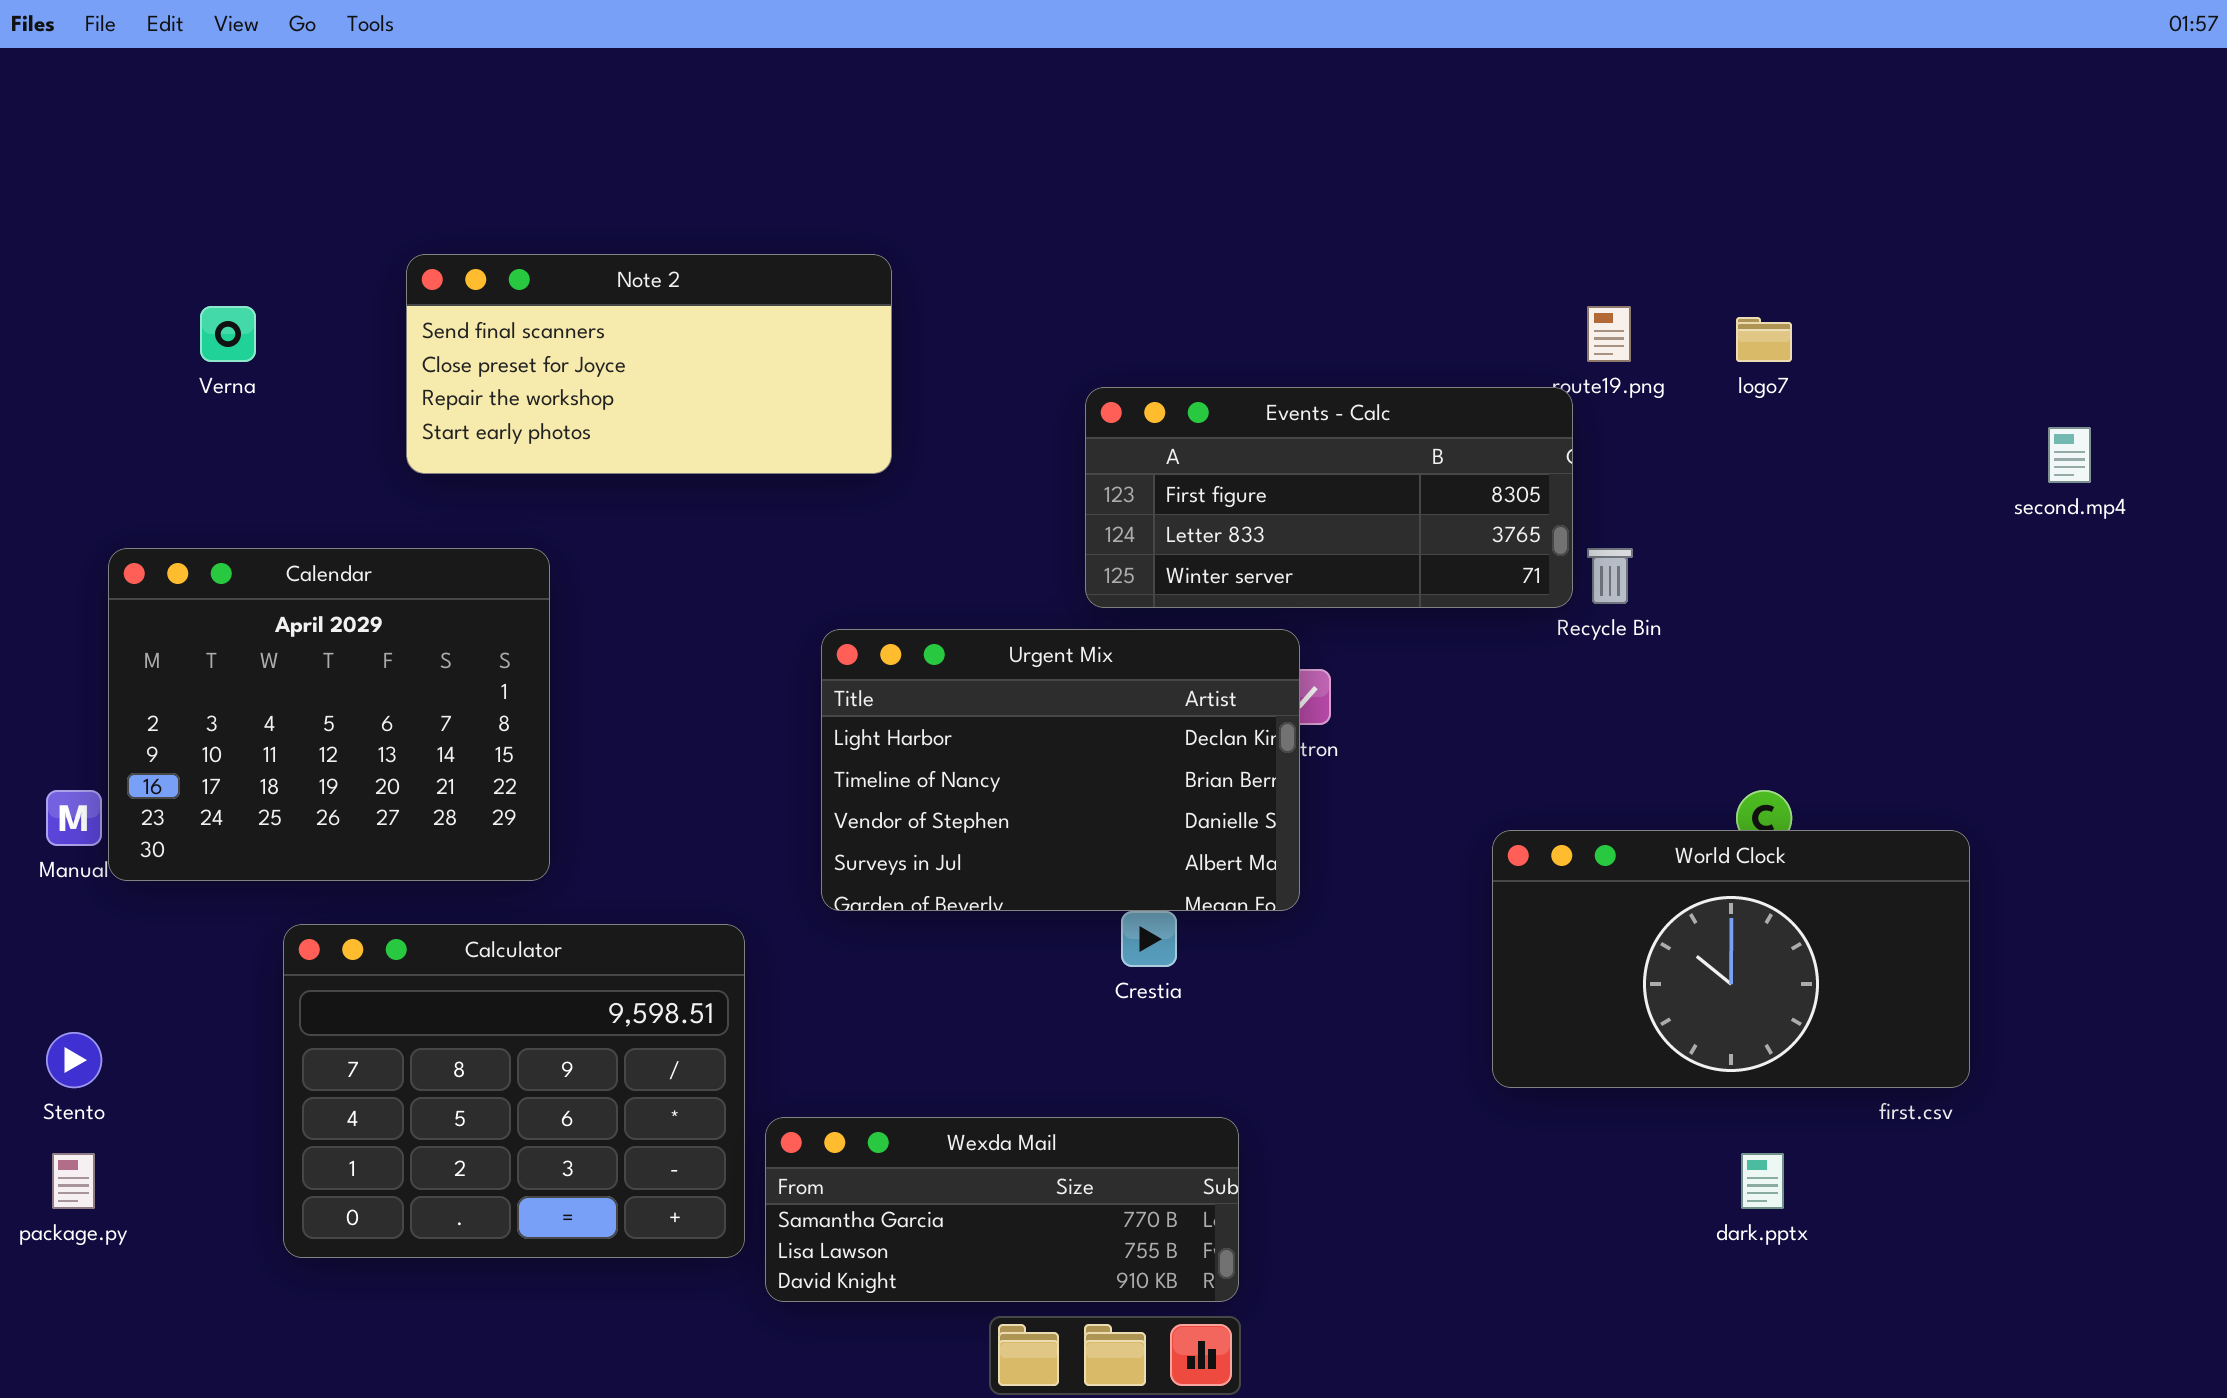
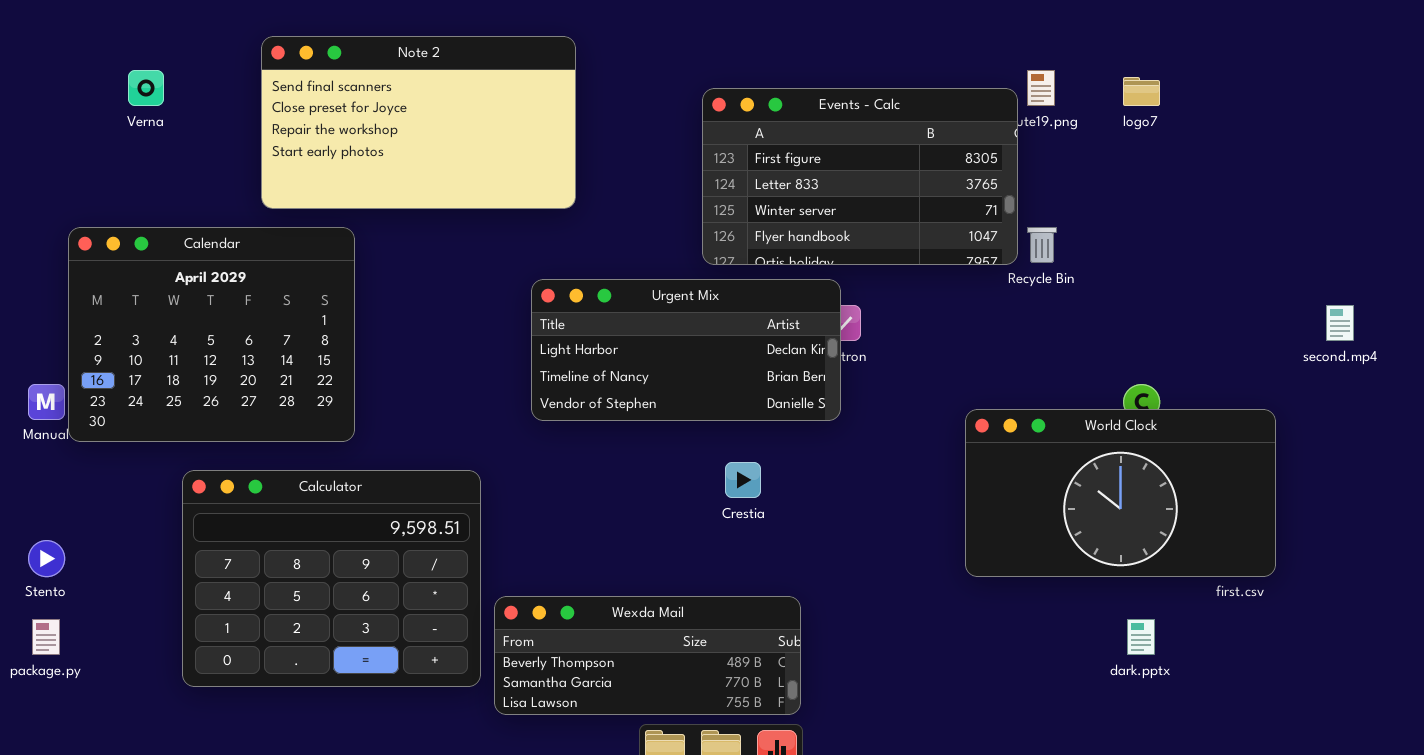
Note 2: [406,254,892,474] -> [261,36,576,209], resized
Events - Calc: [1085,387,1573,608] -> [702,88,1018,265], resized
second.mp4: [2048,427,2091,483] -> [1326,305,1354,341], moved
Urgent Mix: [821,629,1300,911] -> [531,279,841,421], resized
Wexda Mail: [765,1117,1239,1302] -> [494,596,801,715], scrolled up 1 row

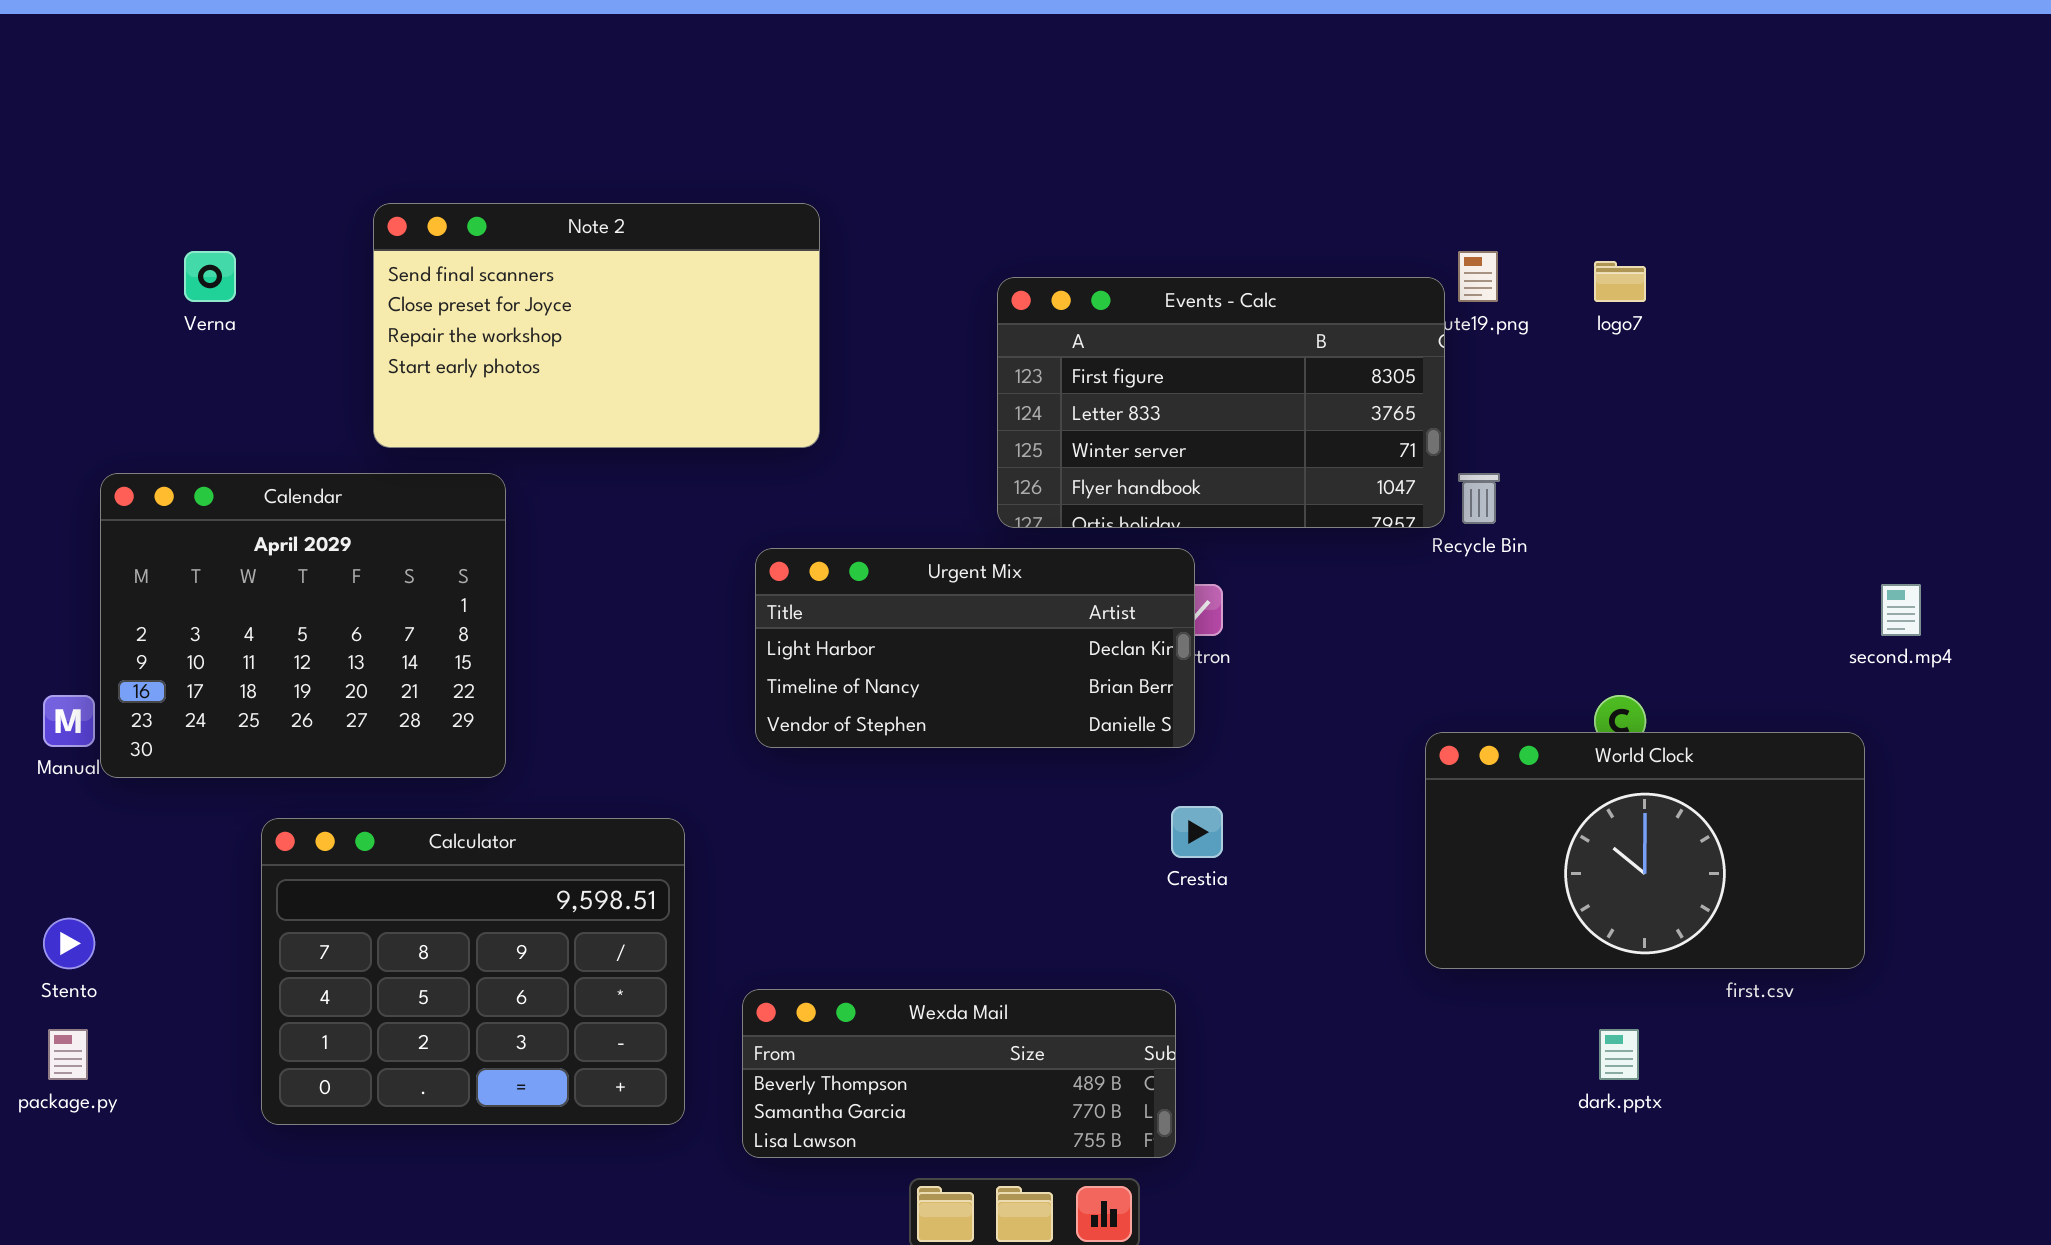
World Clock: [965,409,1276,577] -> [1425,732,1865,969], moved
Crestia: [725,462,761,498] -> [1171,806,1223,858], moved
Wexda Mail: [494,596,801,715] -> [742,989,1176,1158], moved

